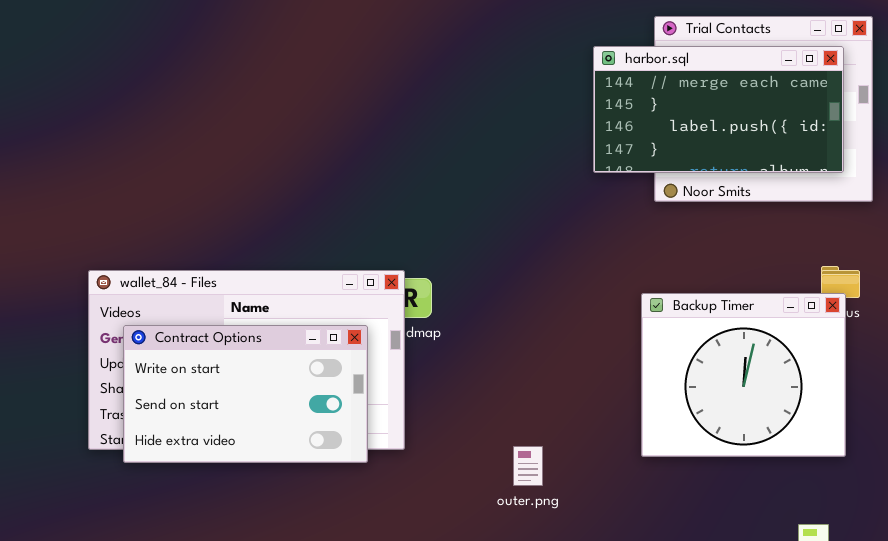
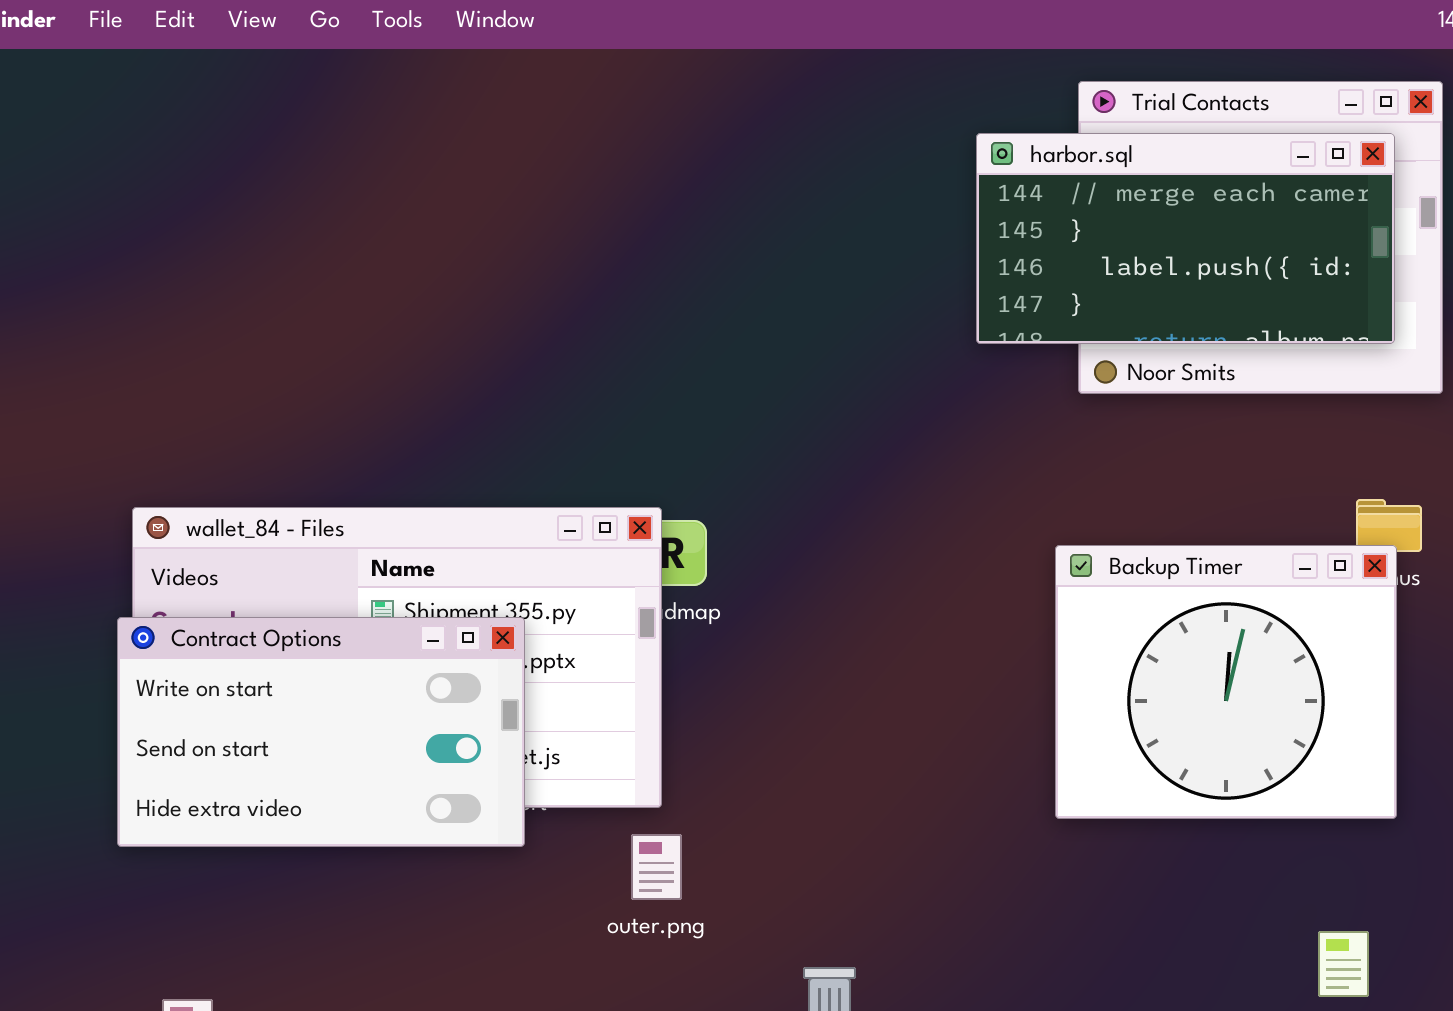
Contract Options: [123,325,368,463] -> [117,617,525,847], moved
outer.png: [513,446,543,486] -> [631,834,682,900], moved

